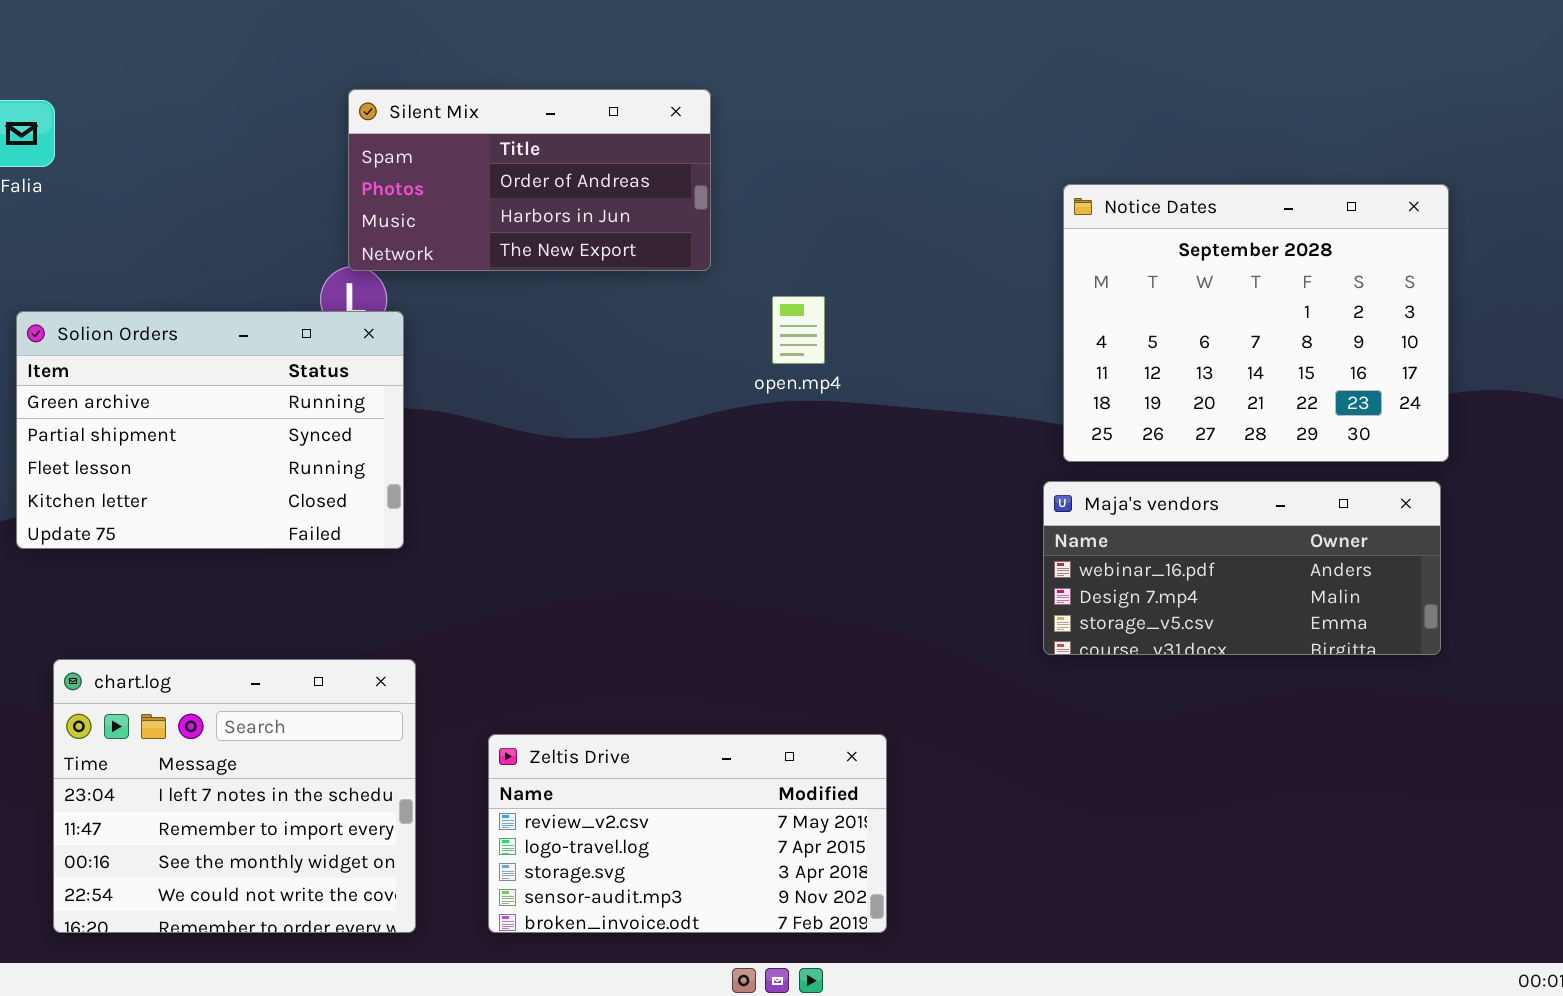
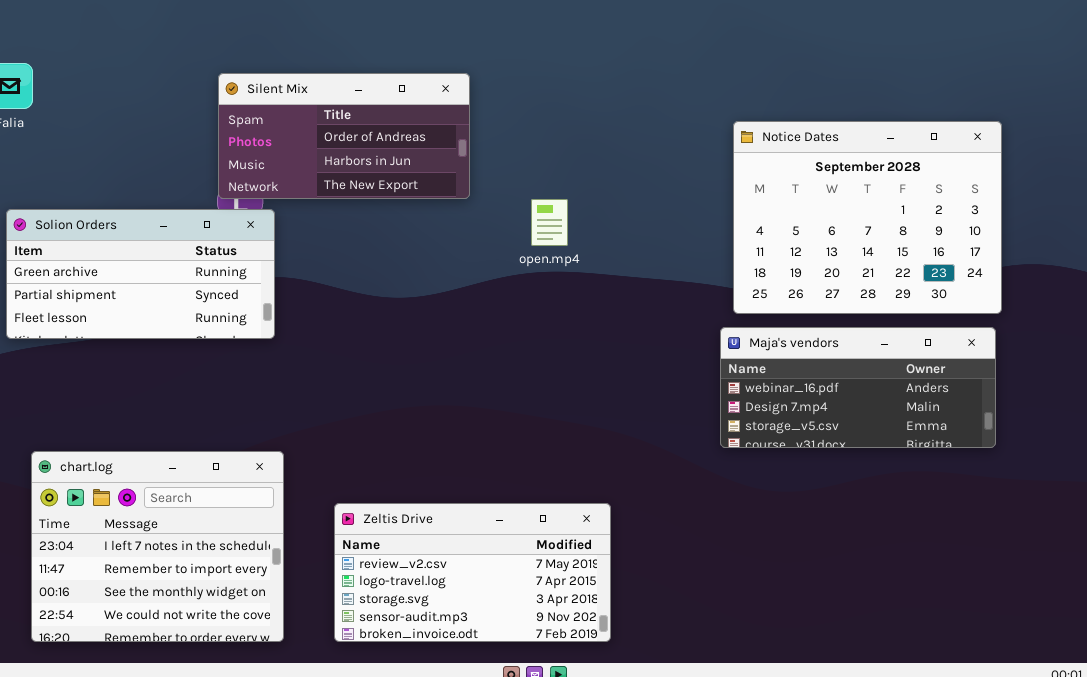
Silent Mix: [348,89,711,271] -> [218,73,470,199], moved
Solion Orders: [16,311,404,549] -> [6,209,275,339], resized

